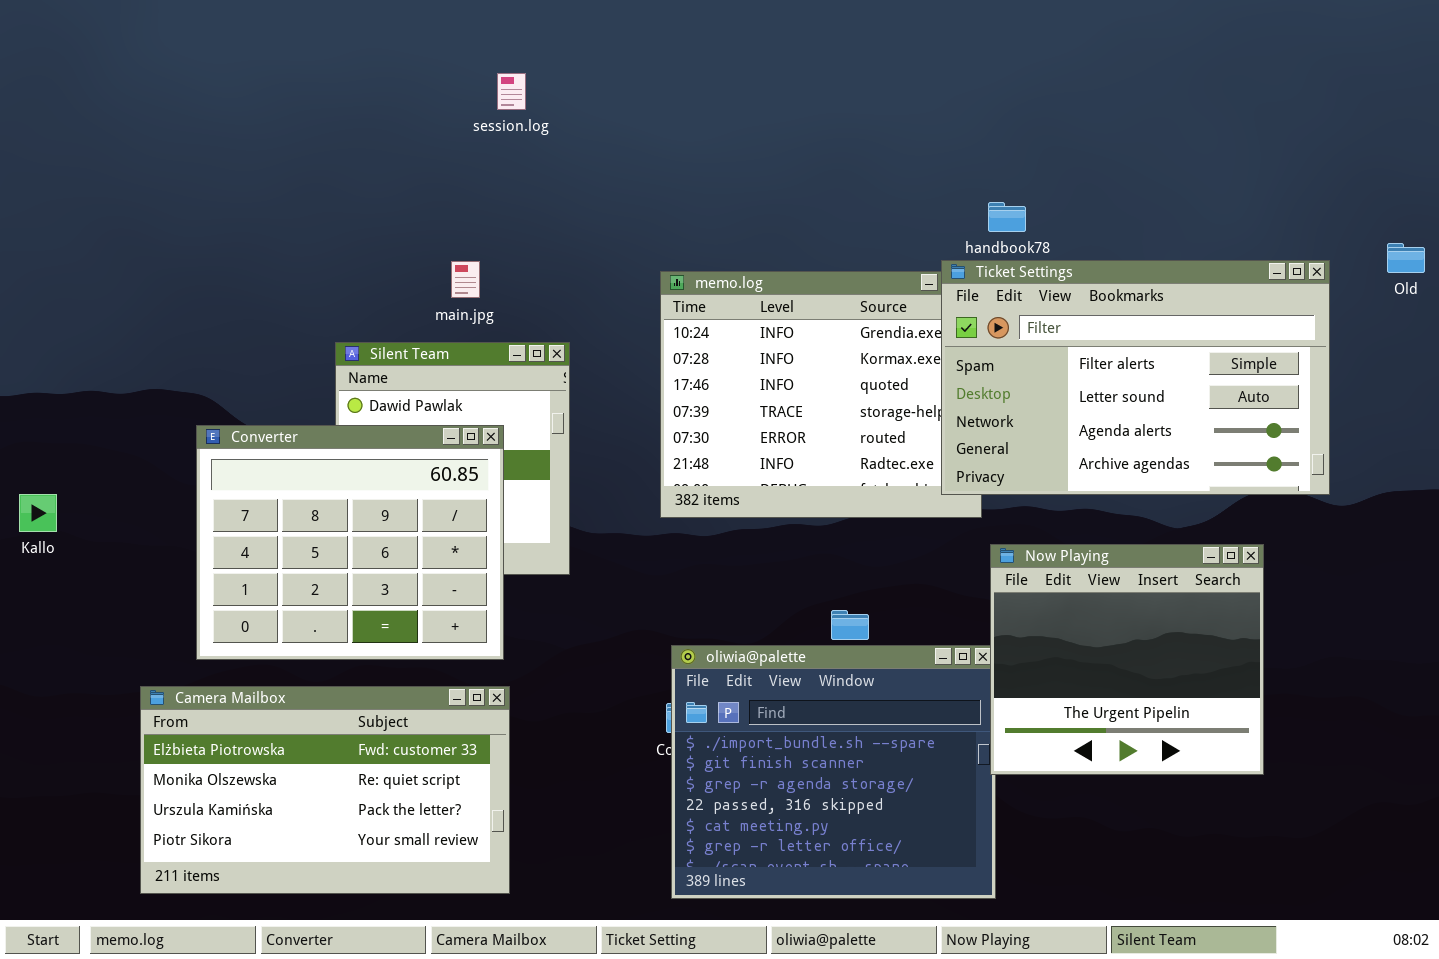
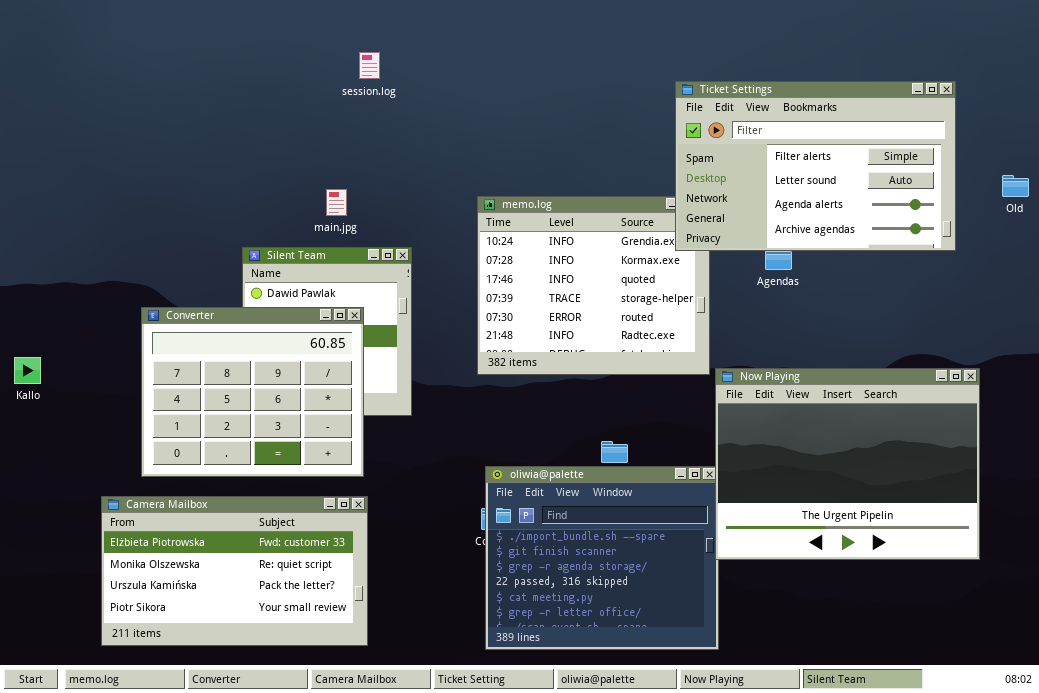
Ticket Settings: [941,260,1330,495] -> [675,81,956,251], moved
Now Playing: [990,544,1264,775] -> [715,368,980,560], resized

